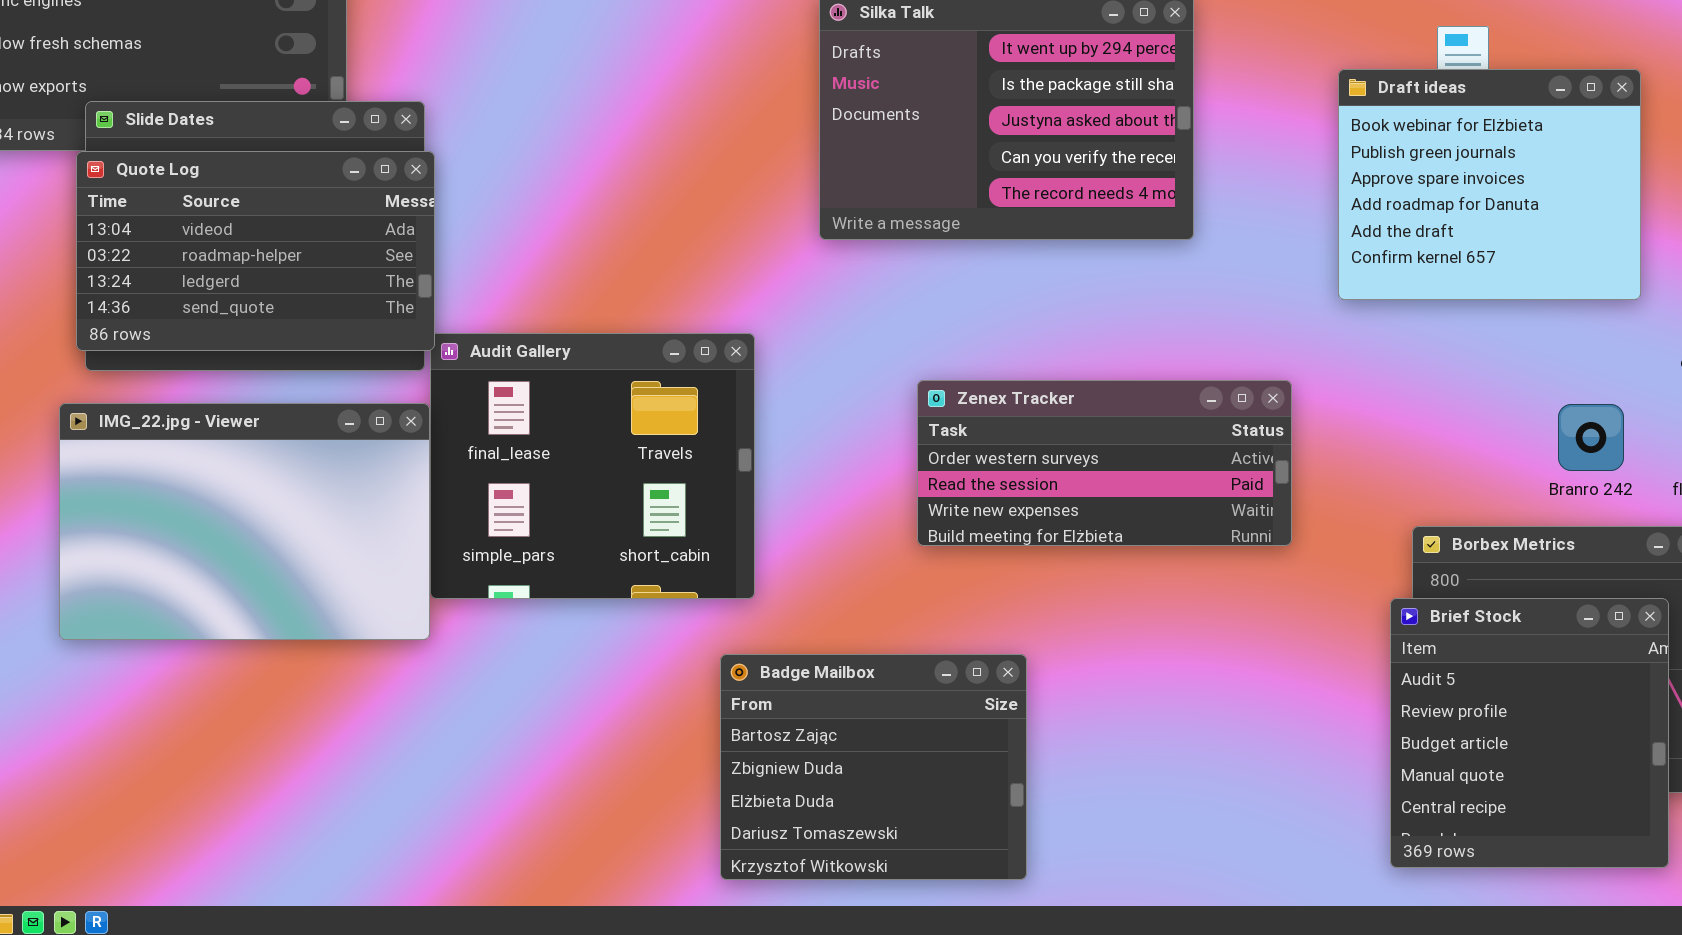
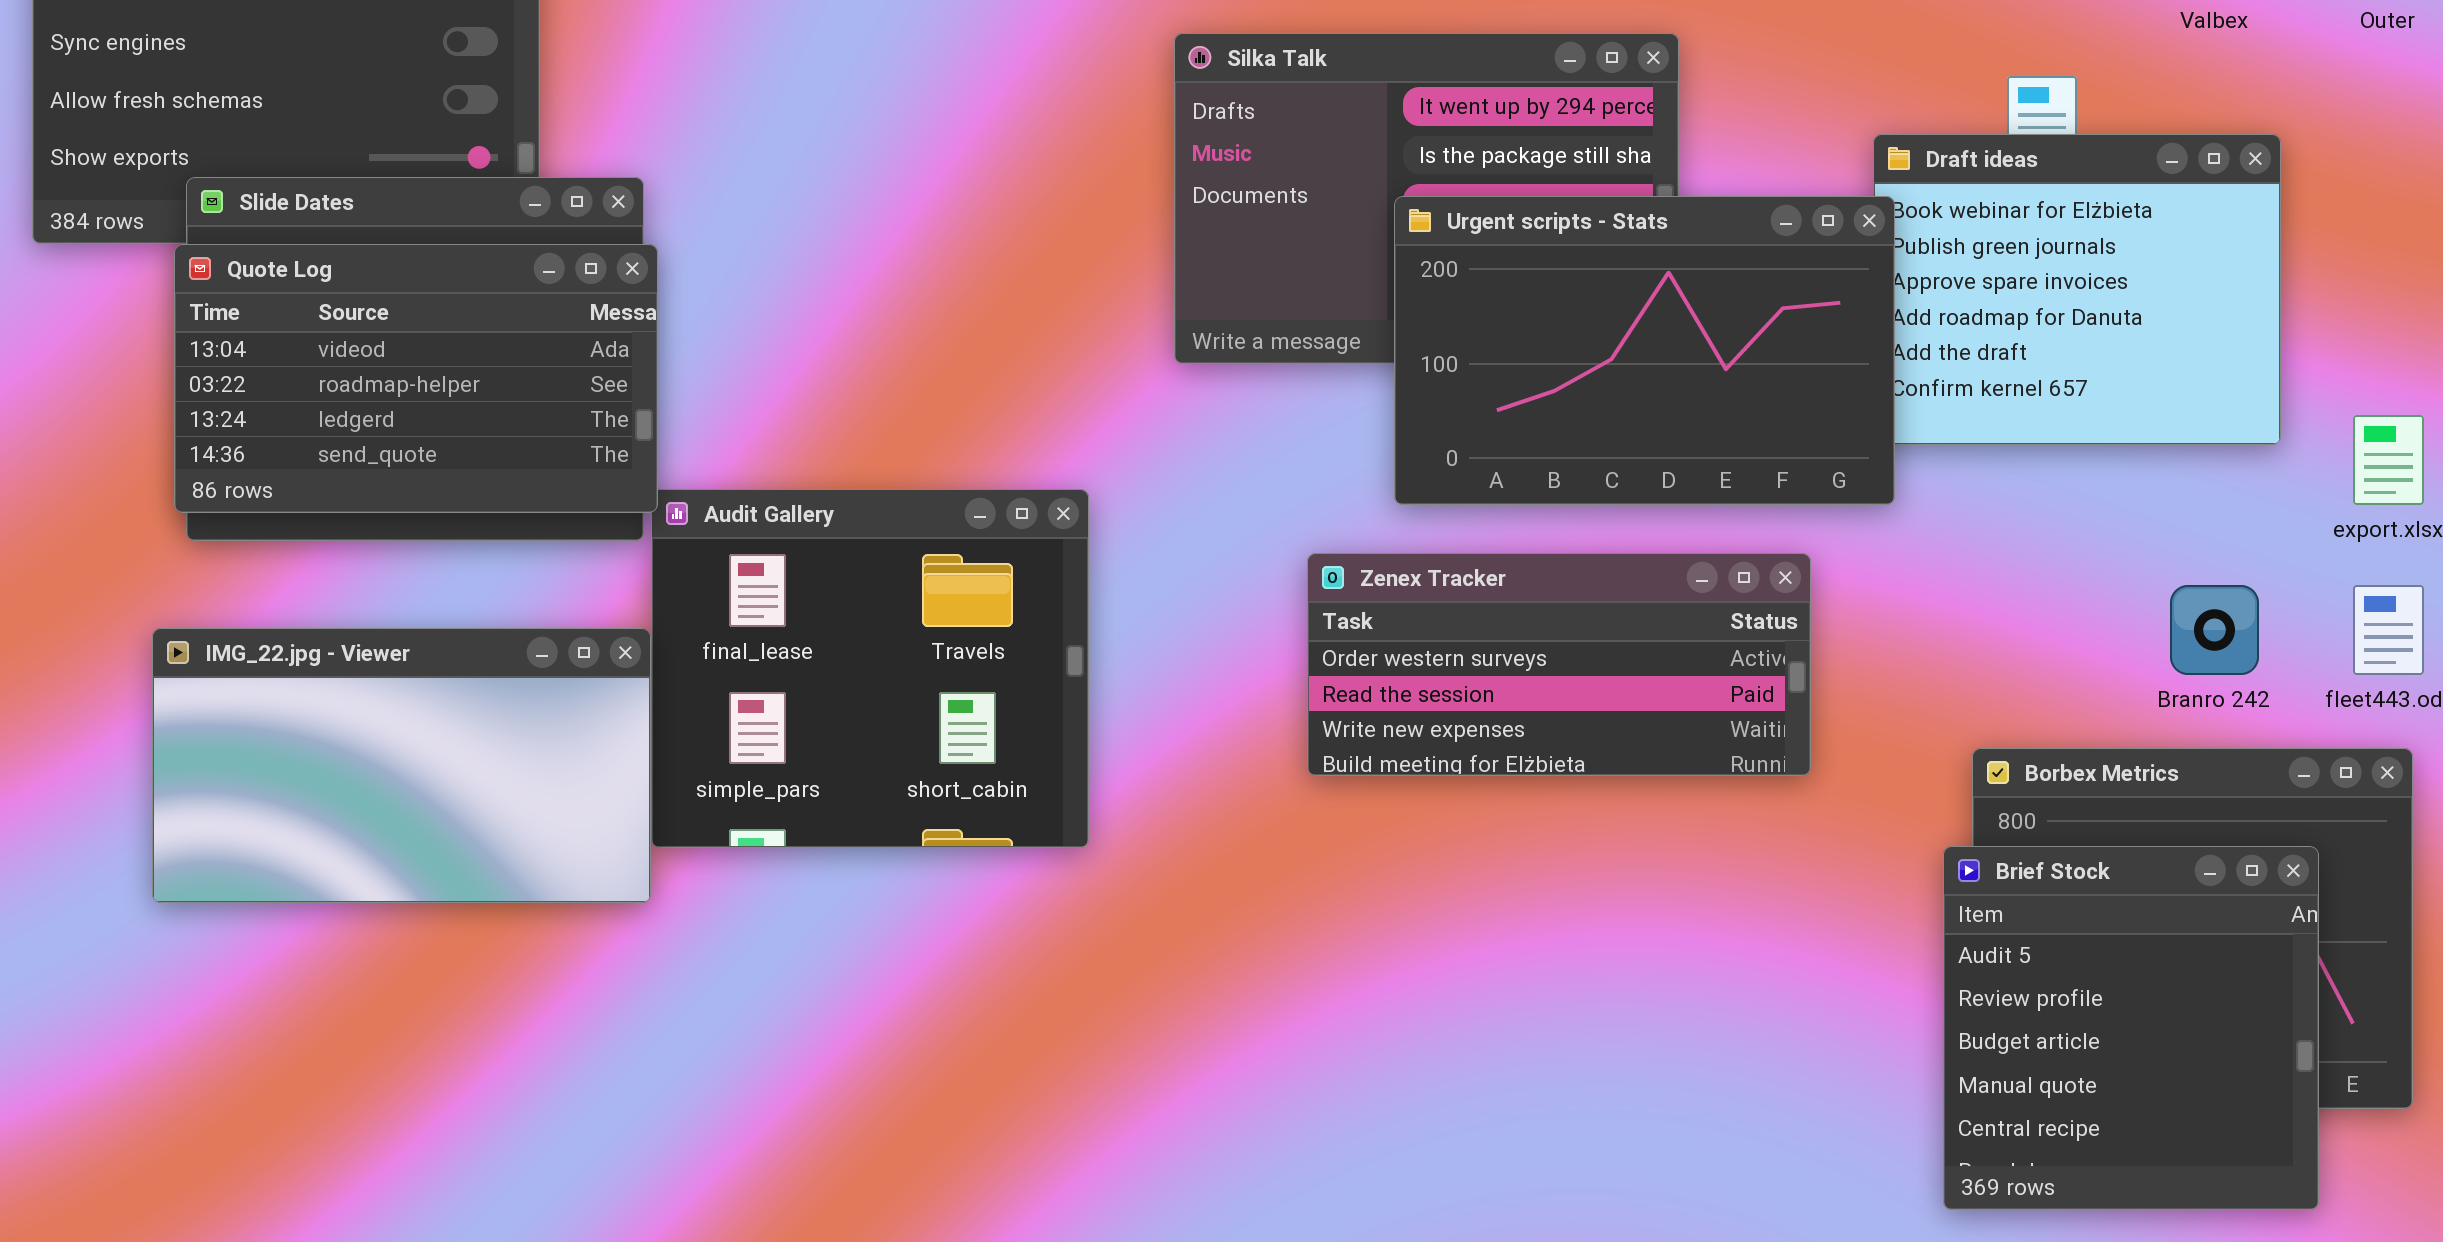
Urgent scripts - Stats: none -> [1394,196,1895,505], opened
IMG_22.jpg - Viewer: [59,403,430,640] -> [152,628,651,903], resized
Badge Mailbox: [720,654,1027,880] -> none, closed

